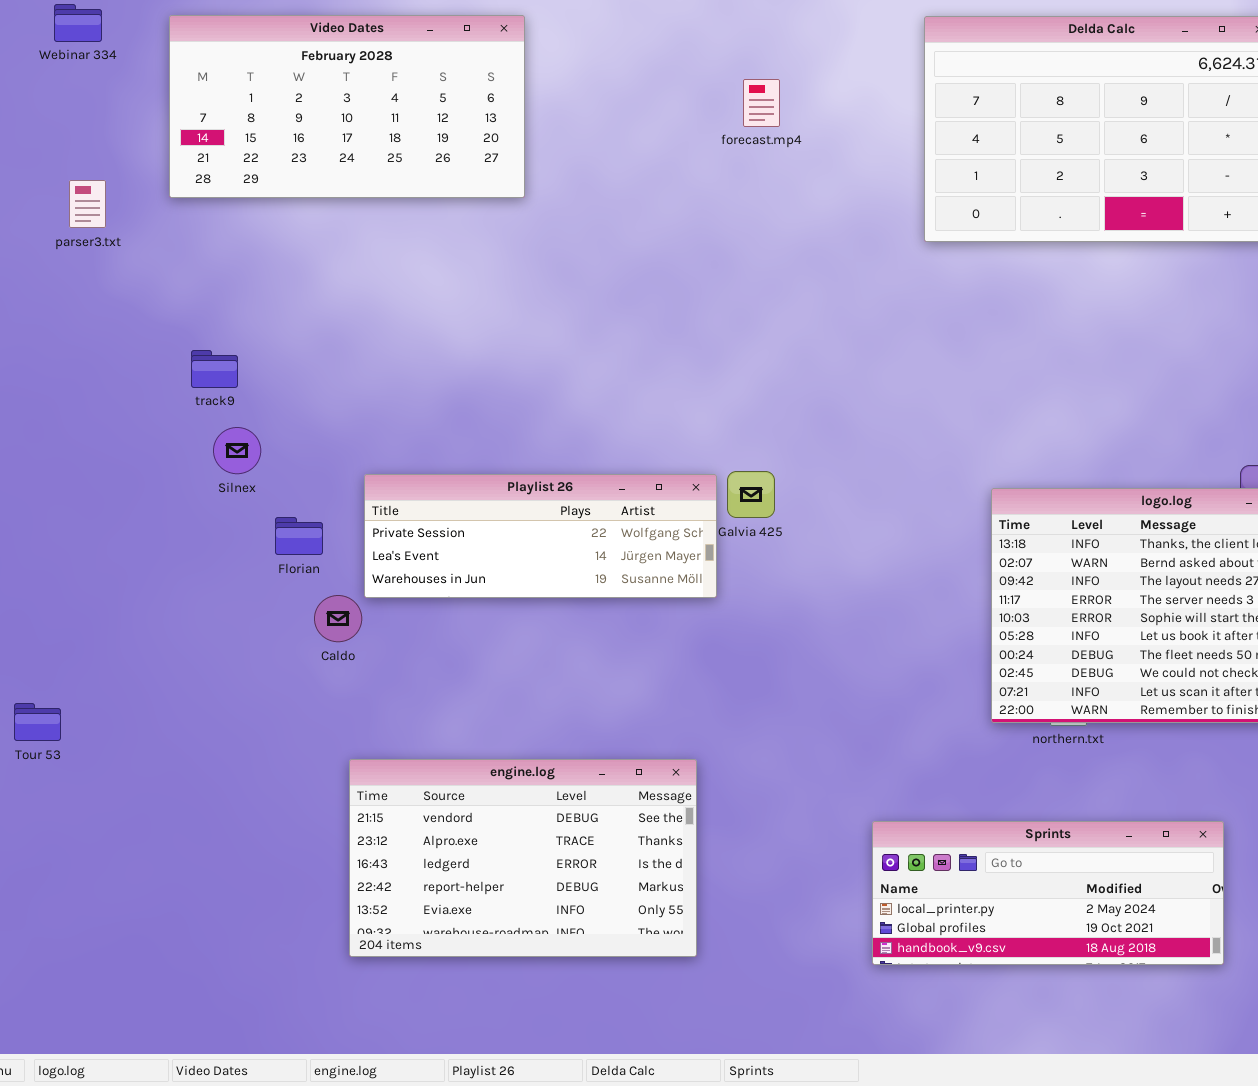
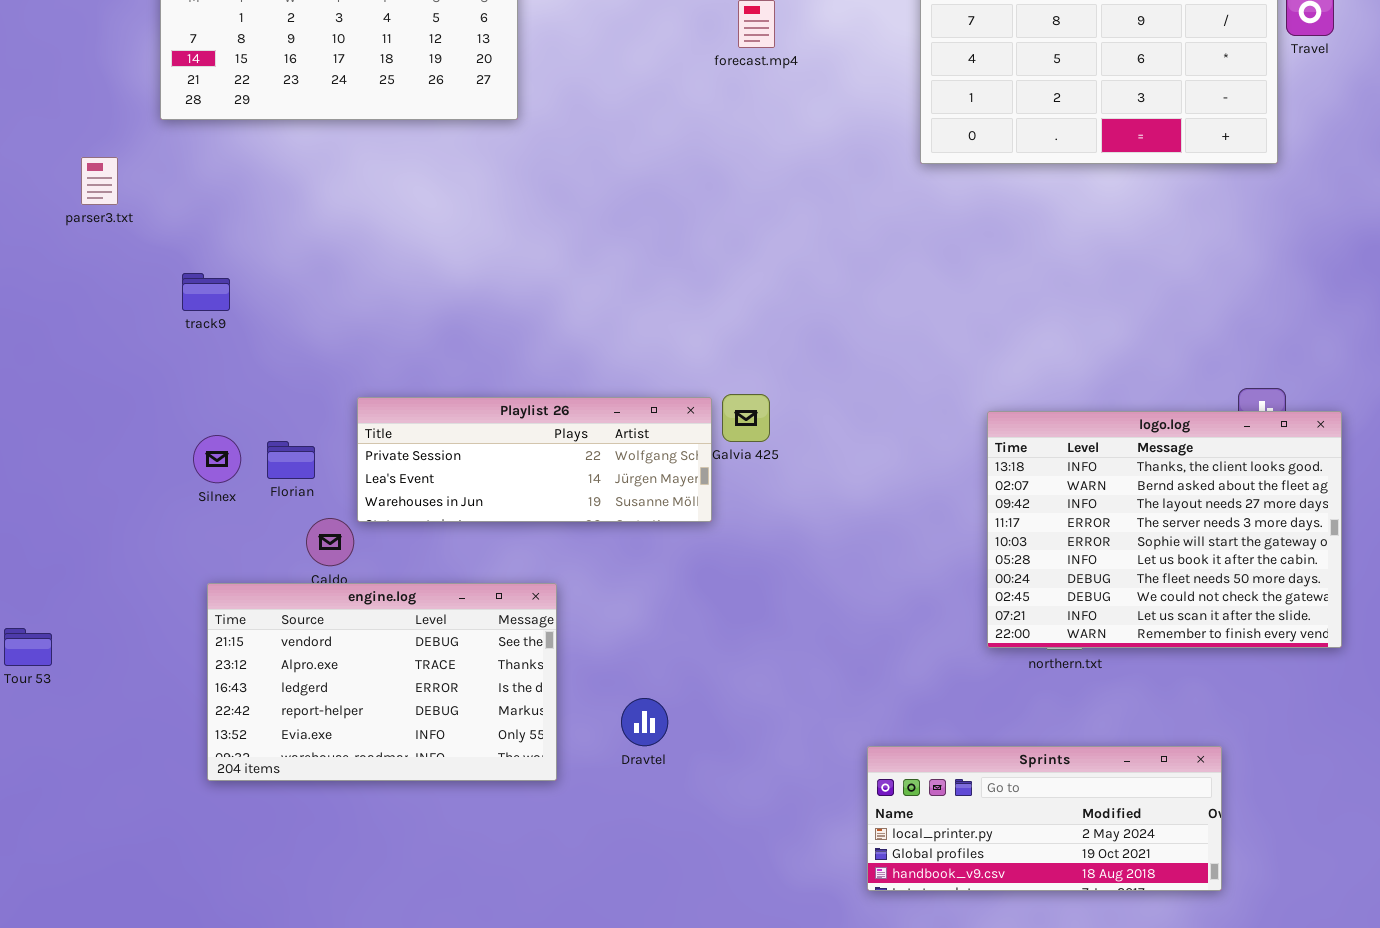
parser3.txt: [69,180,106,228] -> [81,157,118,205], moved
Silnex: [213,427,261,474] -> [193,435,241,483], moved
engine.log: [349,759,697,957] -> [207,583,557,781], moved

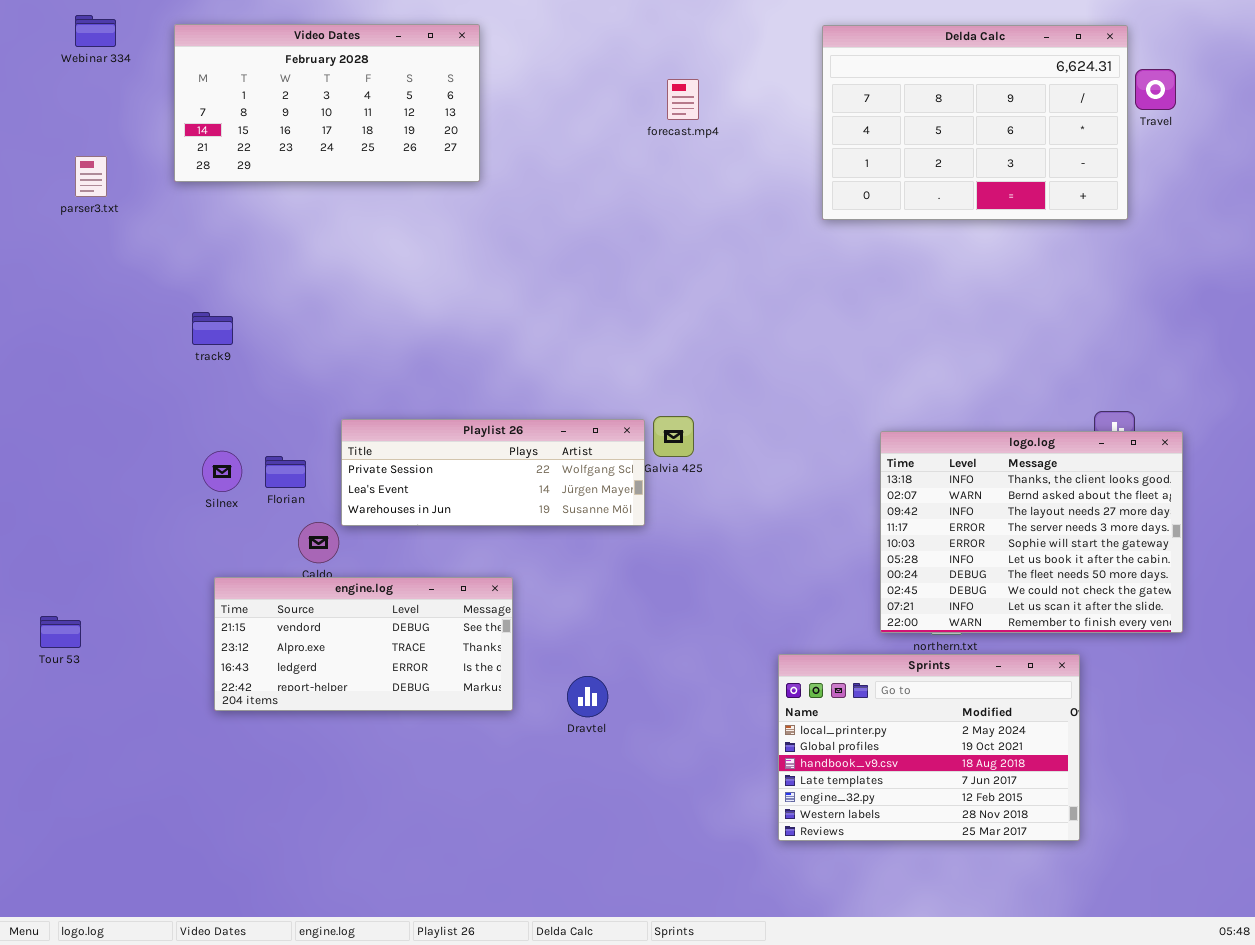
parser3.txt: [81,157,118,205] -> [75,156,107,197], moved
engine.log: [207,583,557,781] -> [214,577,513,711], resized
Sprints: [867,746,1222,891] -> [778,654,1080,841], resized

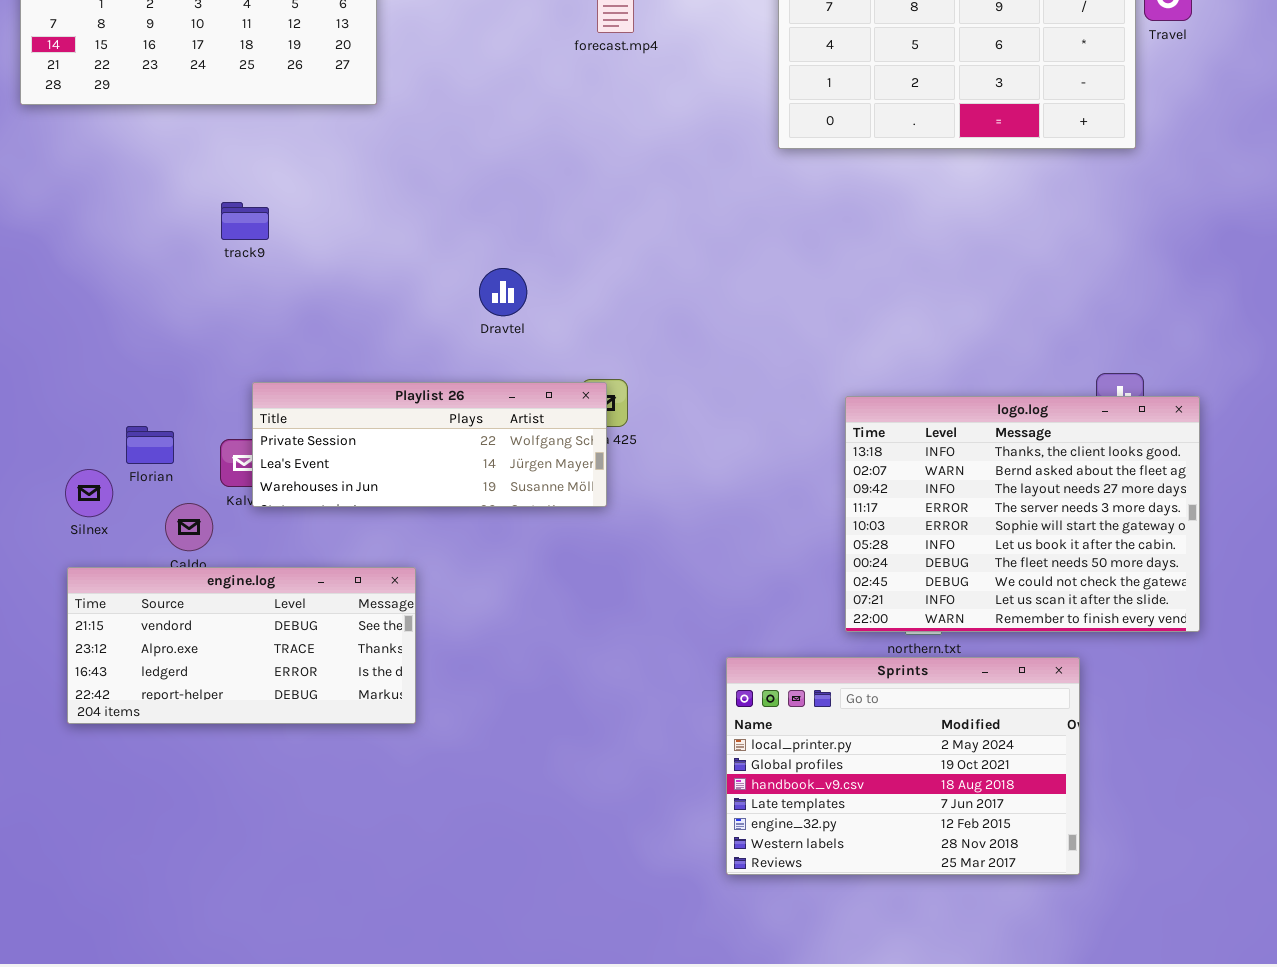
track9: [192,312,233,345] -> [221,202,269,240], moved
Playlist 26: [341,419,645,526] -> [252,382,607,507], moved
Silnex: [202,451,242,492] -> [65,469,113,517], moved
Dravtel: [567,676,608,717] -> [479,268,527,316], moved

